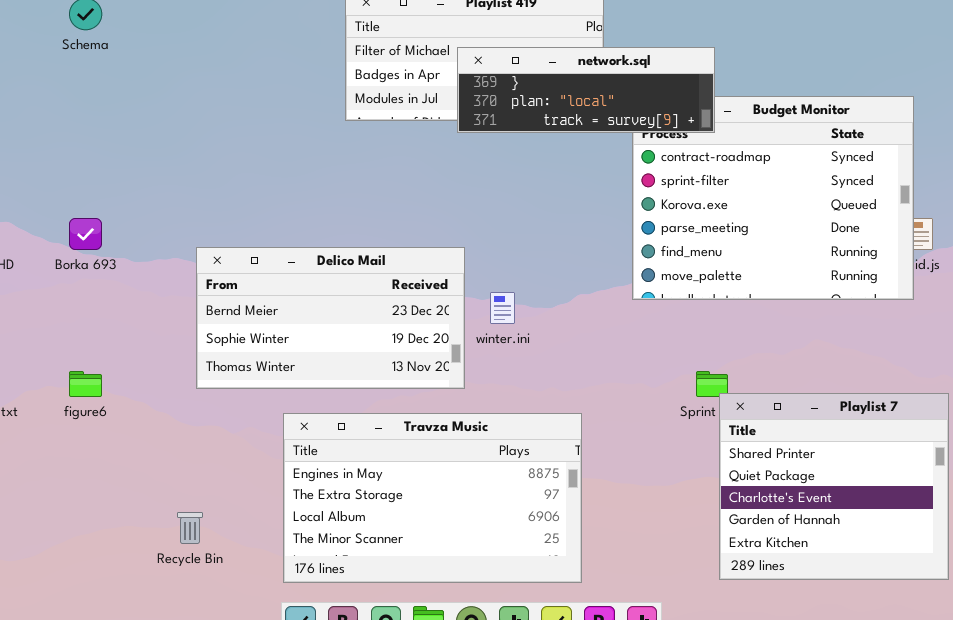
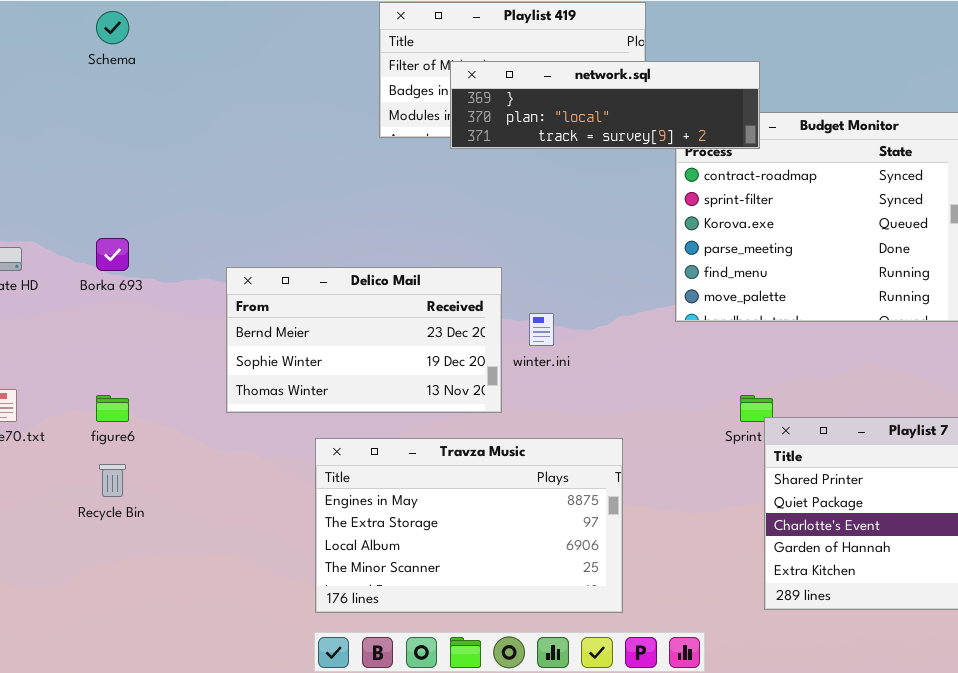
network.sql: [457,47,715,133] -> [450,61,760,149], resized
Recycle Bin: [177,512,203,544] -> [99,464,126,497], moved

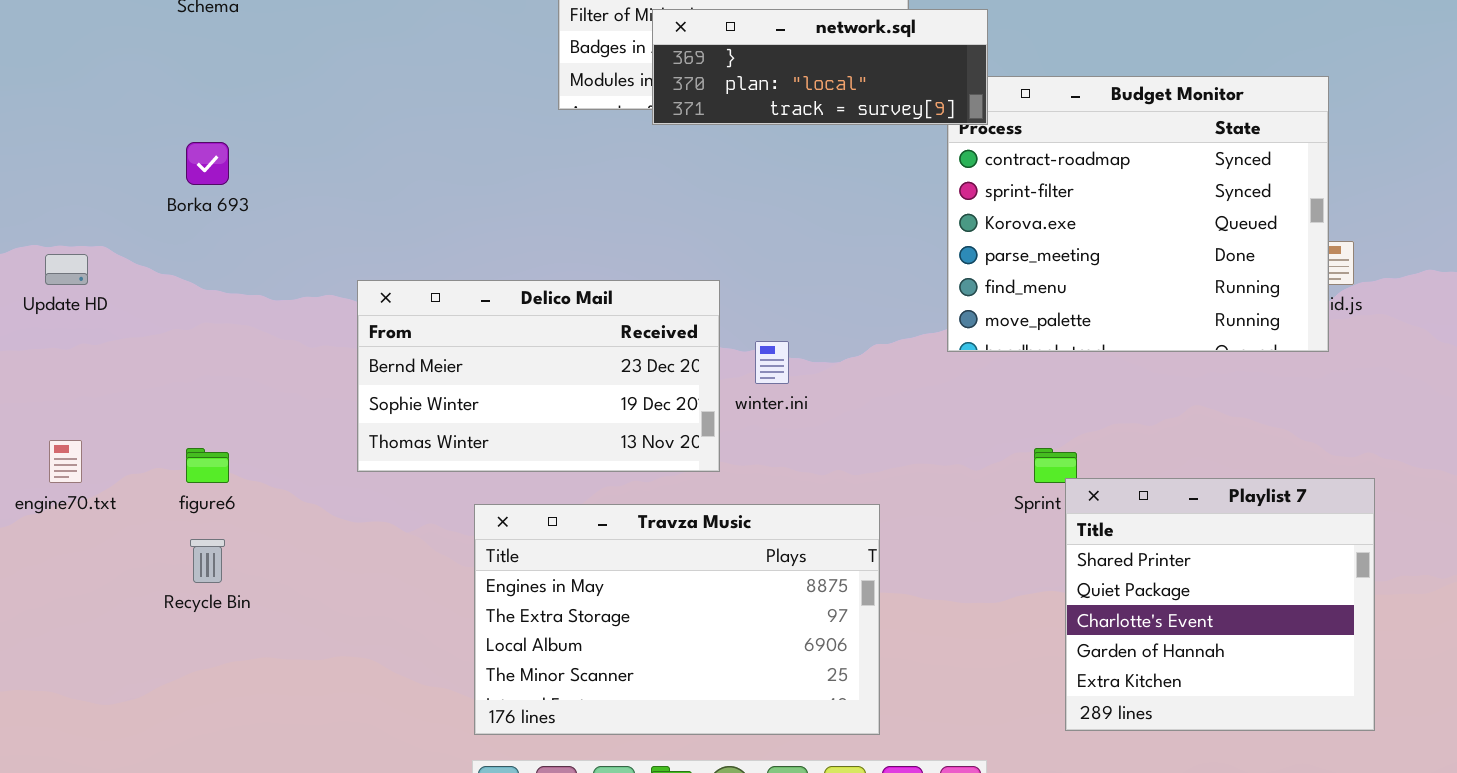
network.sql: [450,61,760,149] -> [652,9,988,125], resized
Borka 693: [96,238,129,271] -> [186,142,229,185], moved

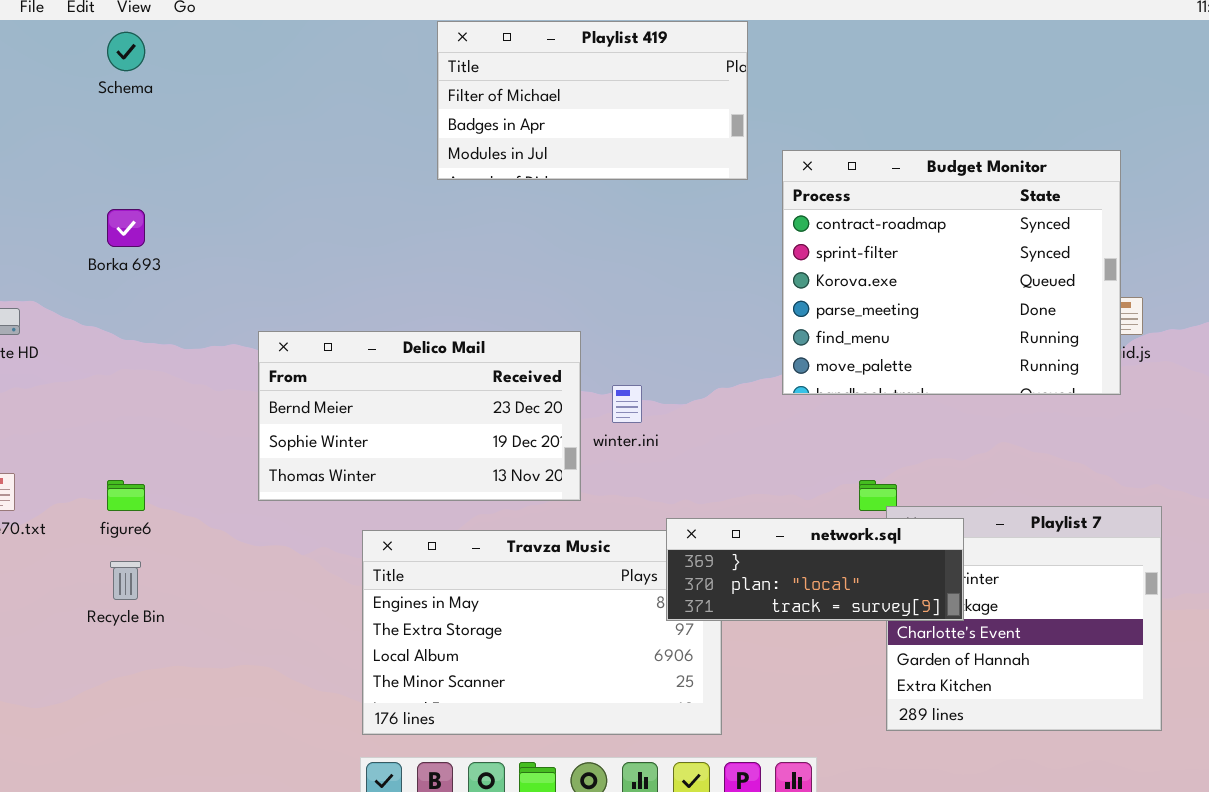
network.sql: [652,9,988,125] -> [666,518,964,621], moved

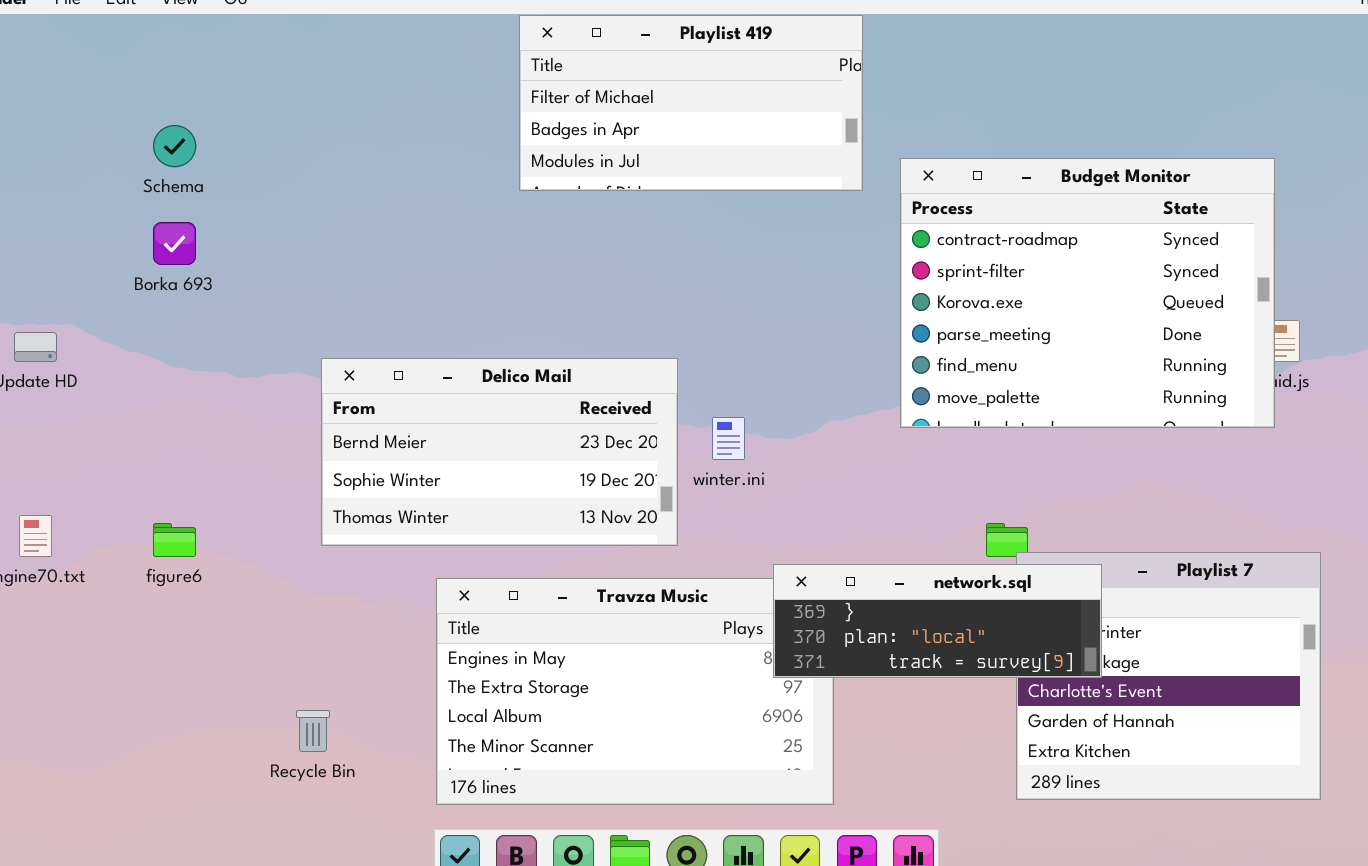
Schema: [107,32,145,71] -> [153,125,196,167], moved
Recycle Bin: [110,561,141,600] -> [296,710,330,752], moved

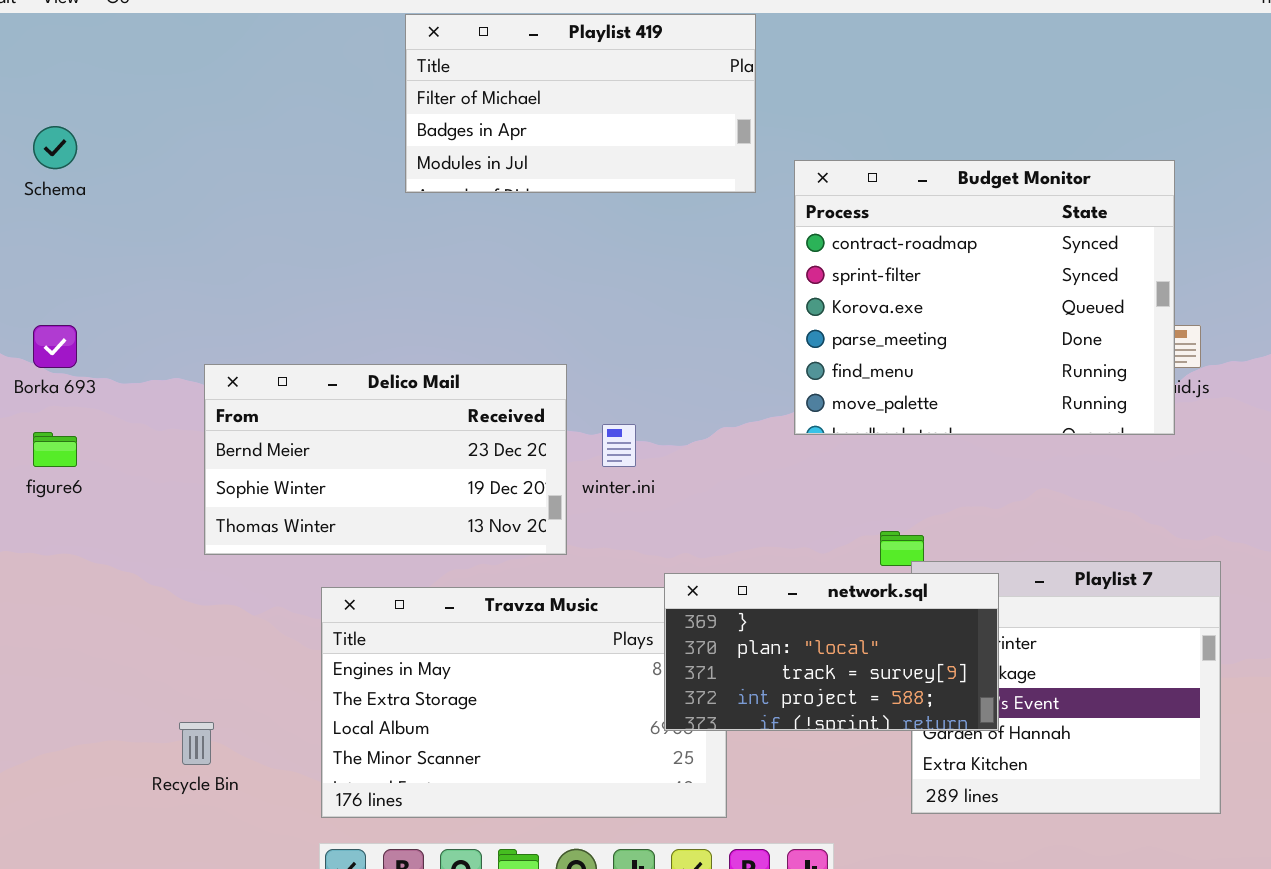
Borka 693: [153,222,196,265] -> [33,325,77,368], moved
figure6: [153,523,196,557] -> [33,432,77,467], moved
network.sql: [773,564,1102,678] -> [664,573,999,731], resized

